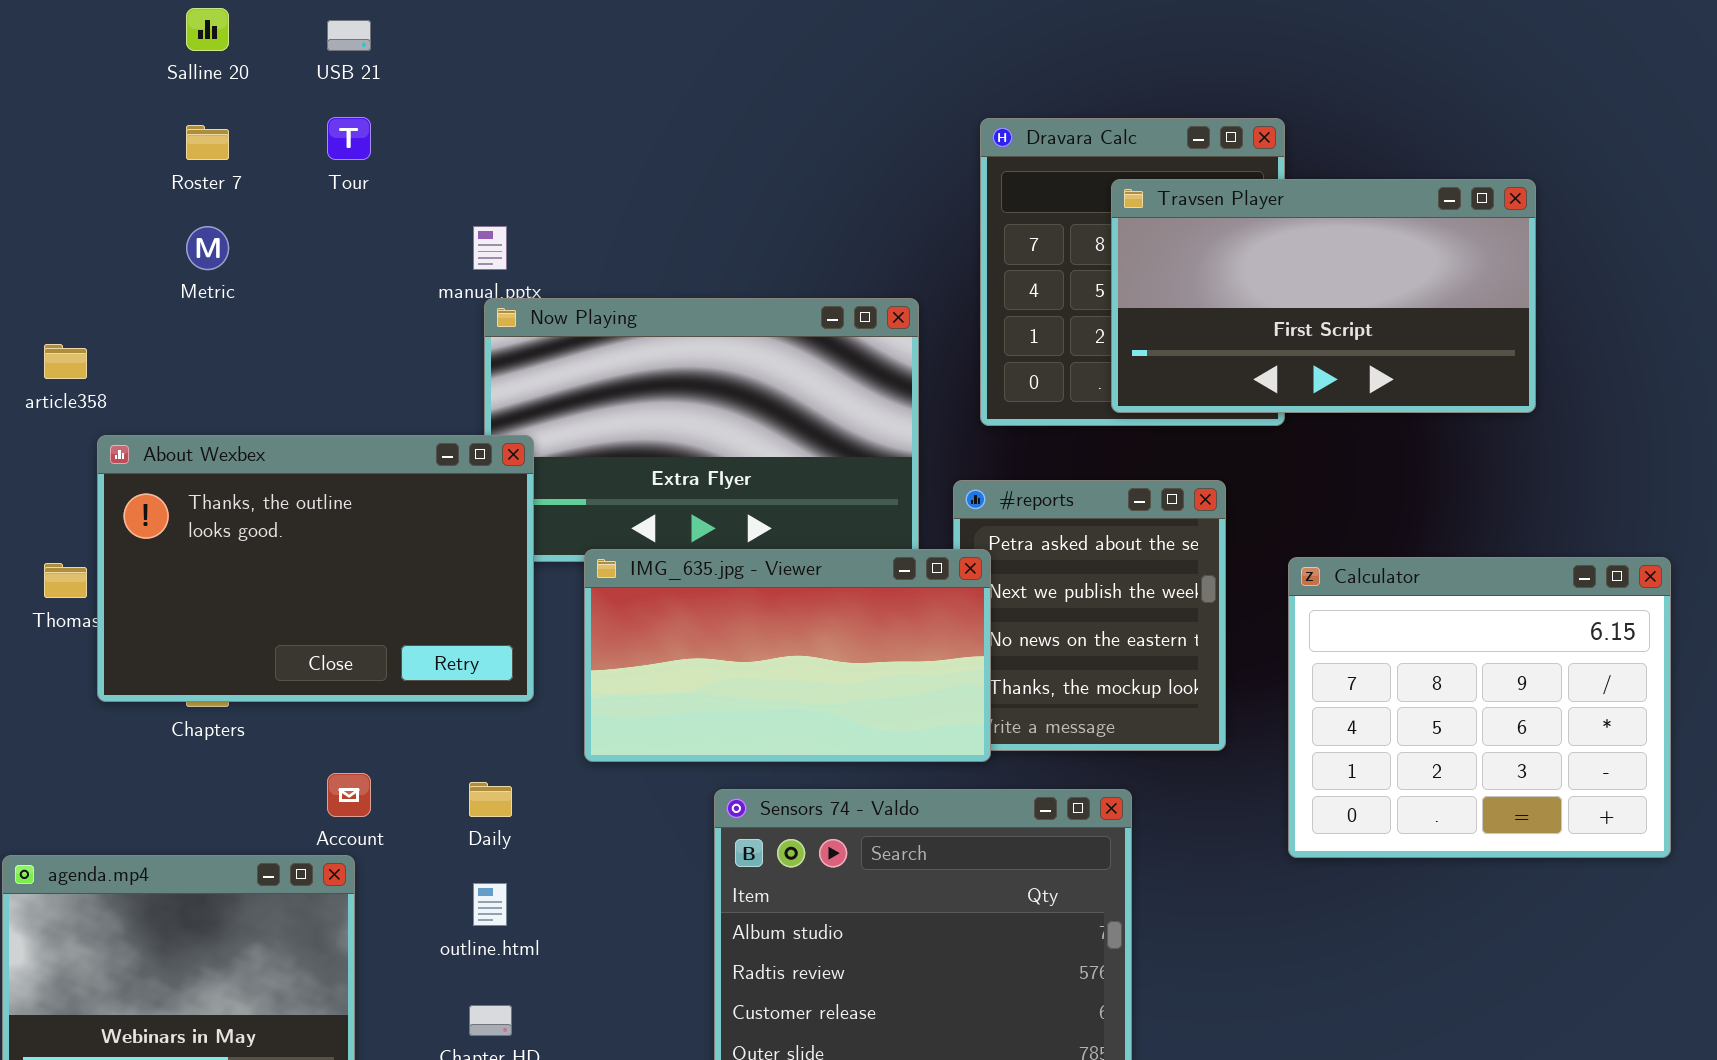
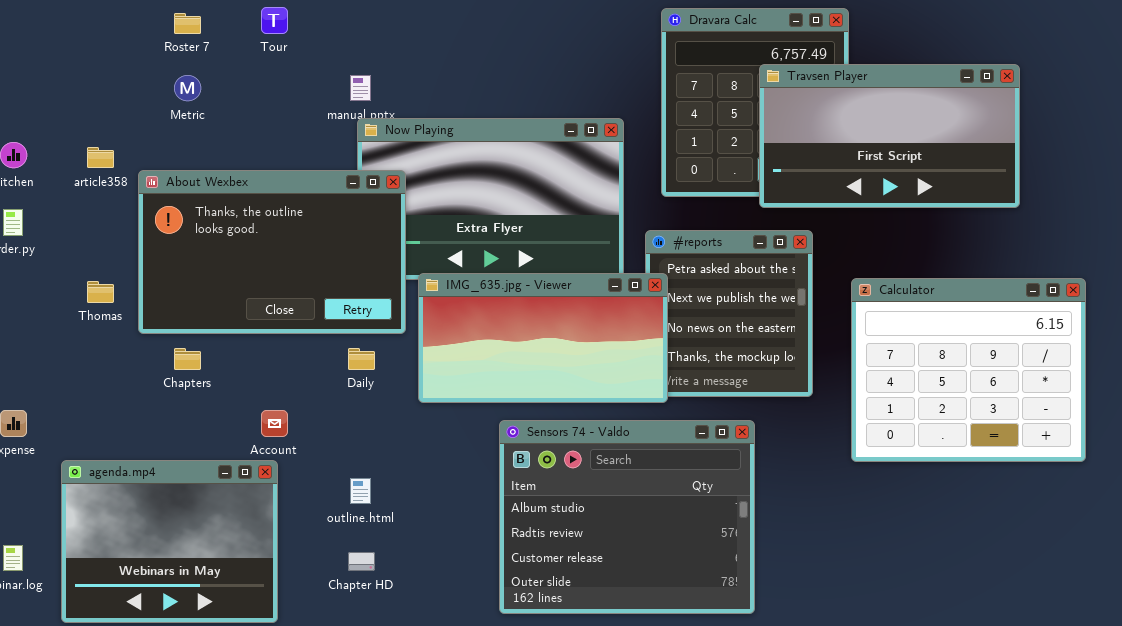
Travsen Player: [1111,179,1536,413] -> [759,64,1020,208], moved
About Wexbex: [97,435,534,702] -> [138,170,406,334], moved
Daily: [469,782,512,817] -> [348,348,375,370], moved

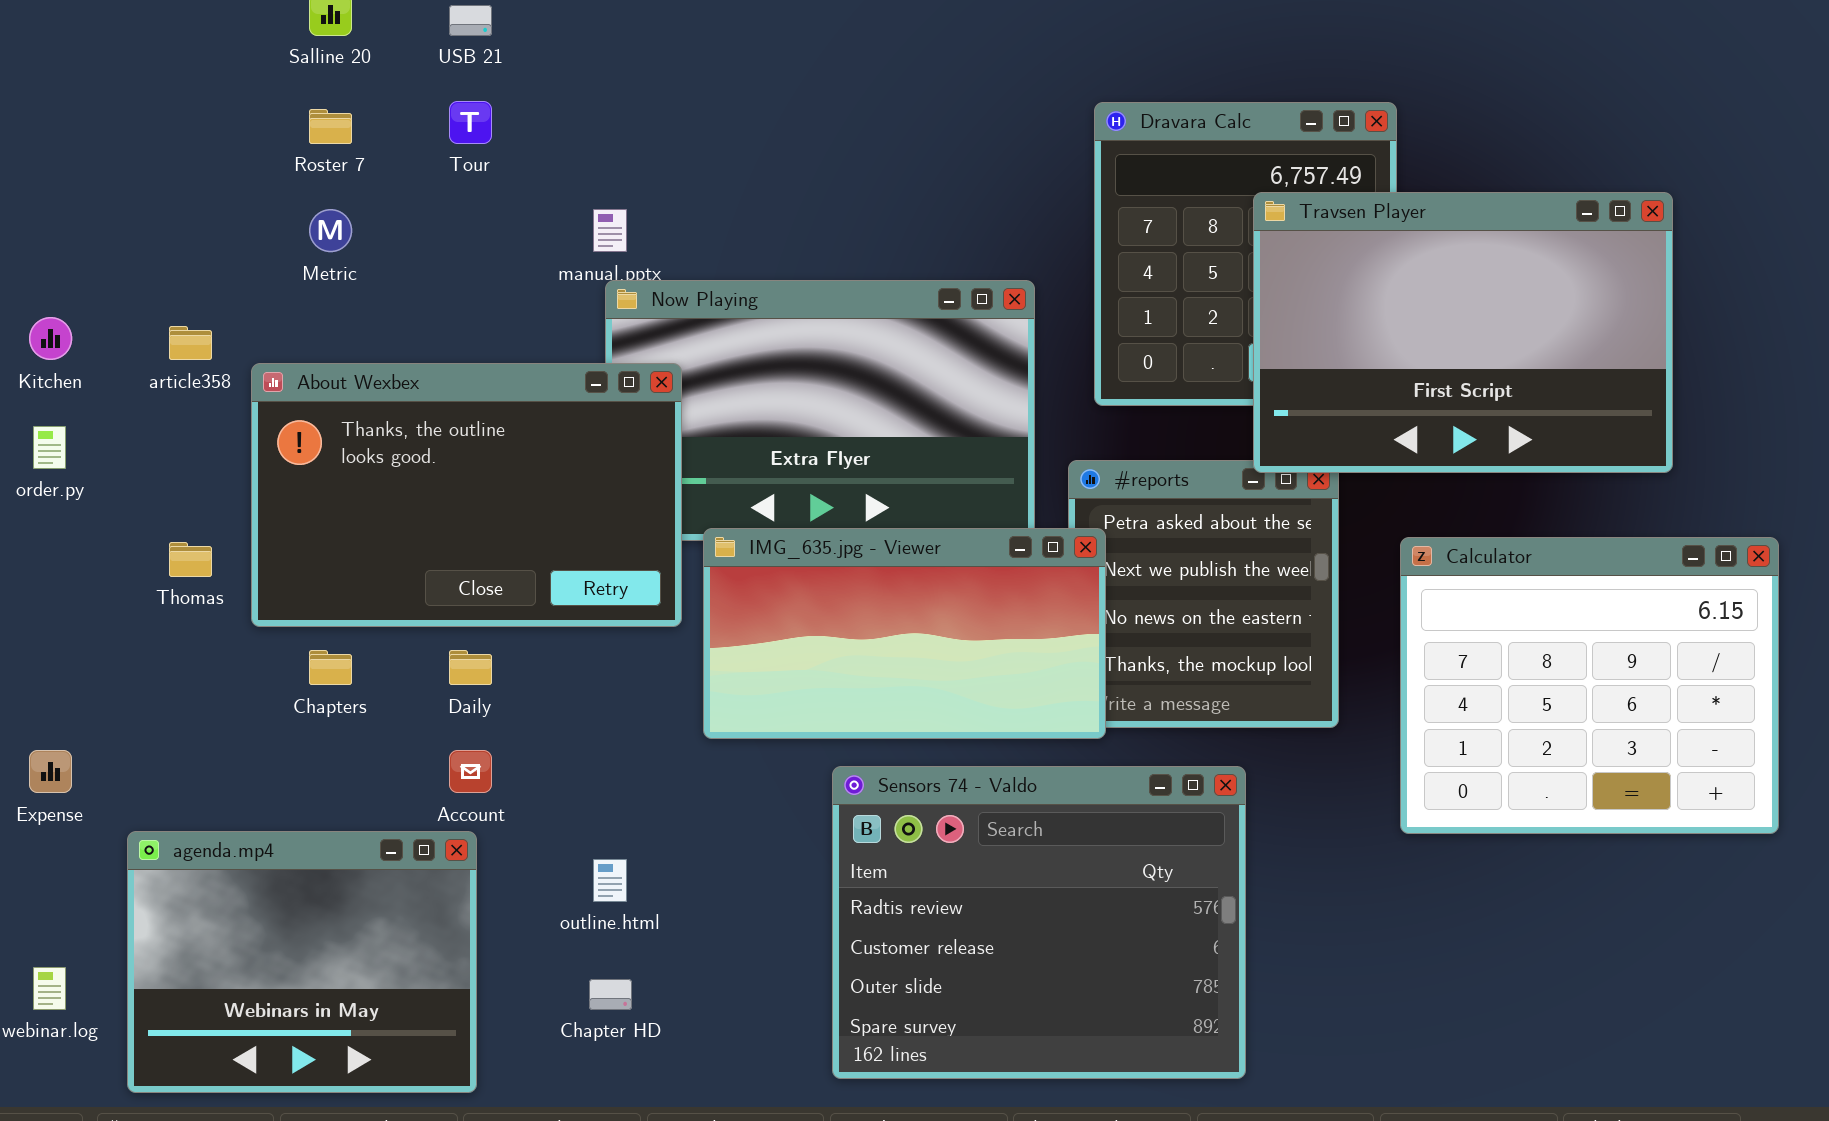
Travsen Player: [759,64,1020,208] -> [1253,192,1673,473], resized
Daily: [348,348,375,370] -> [449,650,492,685], moved
Sensors 74 - Valdo: [499,420,755,614] -> [832,766,1246,1079], scrolled down 1 row

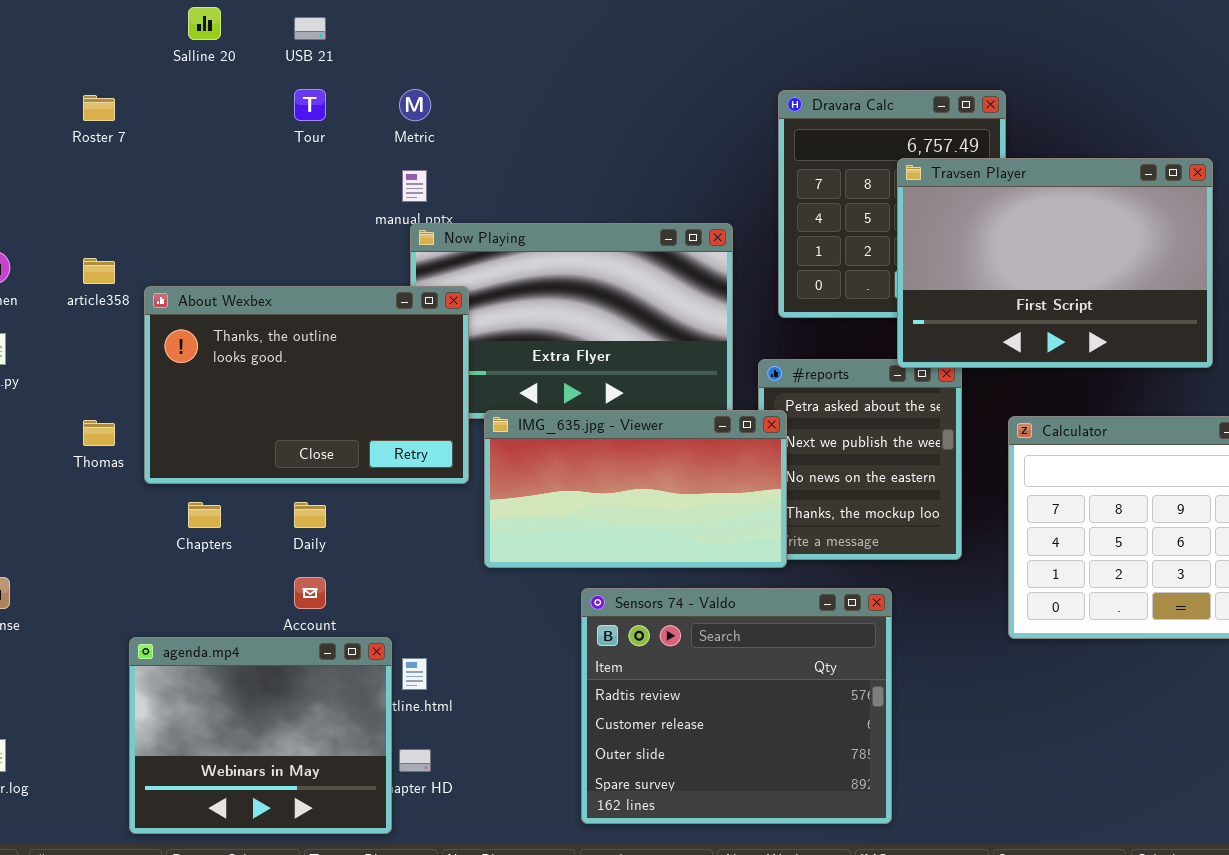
Roster 7: [309,109,352,144] -> [83,95,115,121], moved
Metric: [309,209,352,252] -> [399,89,431,121], moved
agenda.mp4: [127,831,477,1093] -> [129,637,392,834], moved

